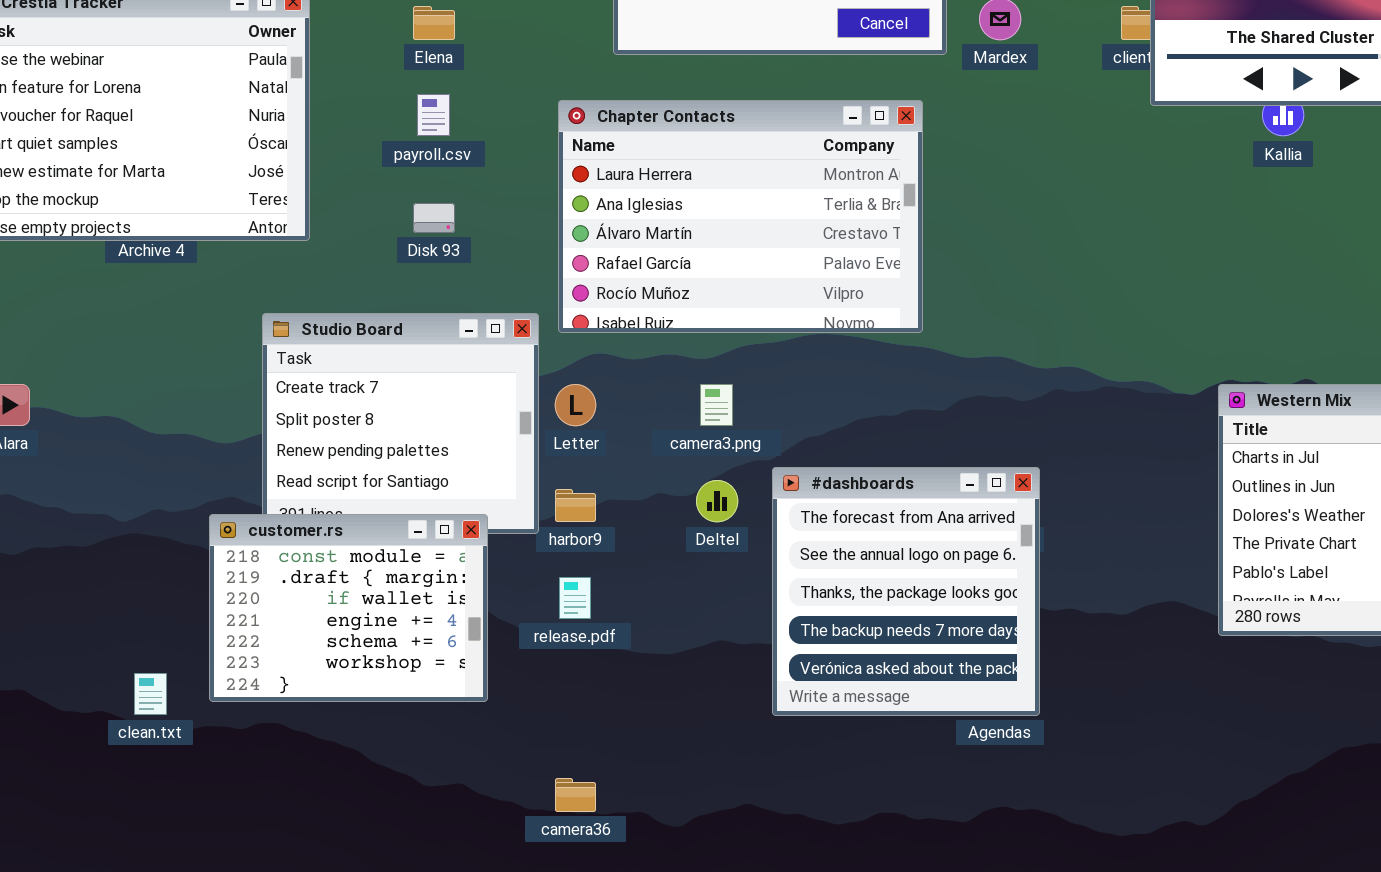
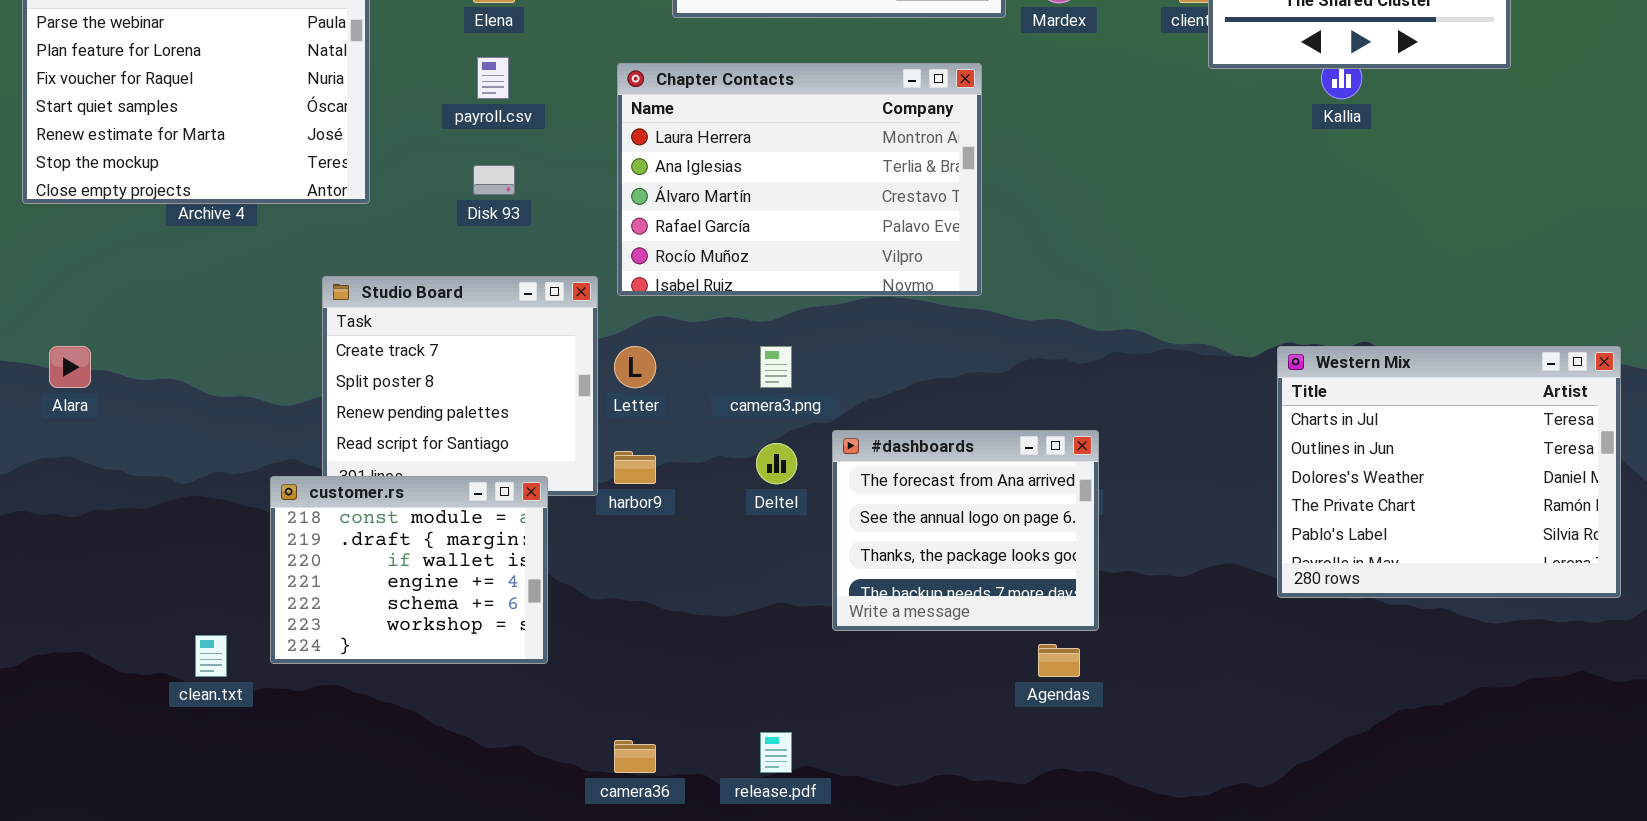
#dashboards: [772,467,1040,716] -> [832,430,1099,631], resized
release.pdf: [559,577,591,619] -> [760,732,792,773], moved

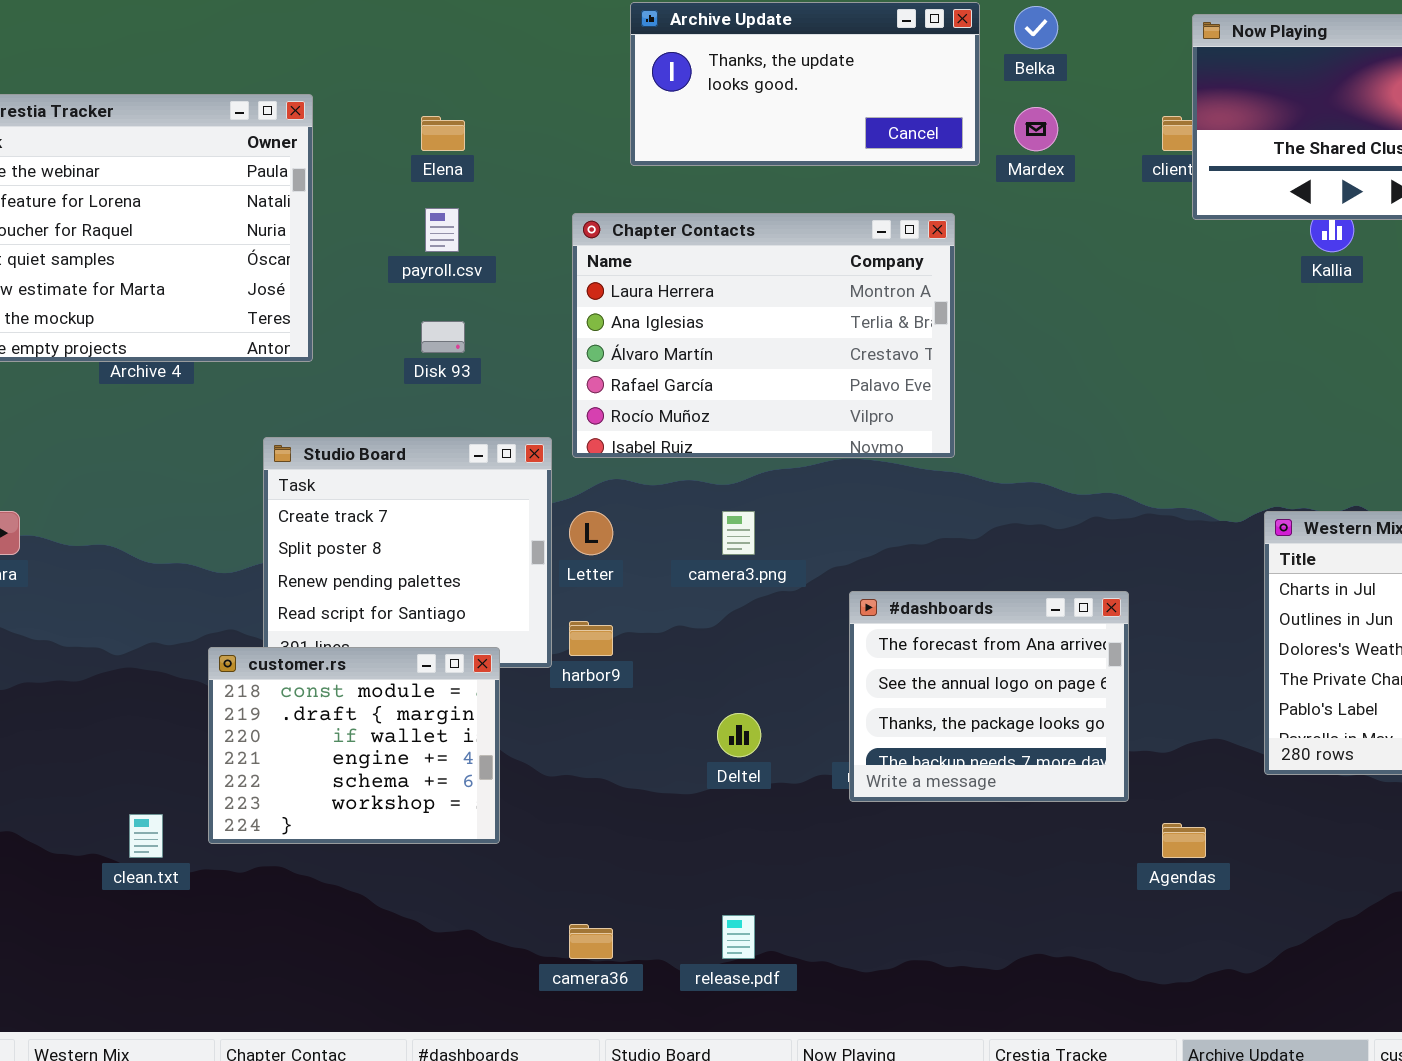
#dashboards: [832,430,1099,631] -> [849,591,1129,802], moved
Deltel: [756,443,797,484] -> [717,713,761,757], moved
Agendas: [1038,644,1080,677] -> [1162,823,1206,858], moved

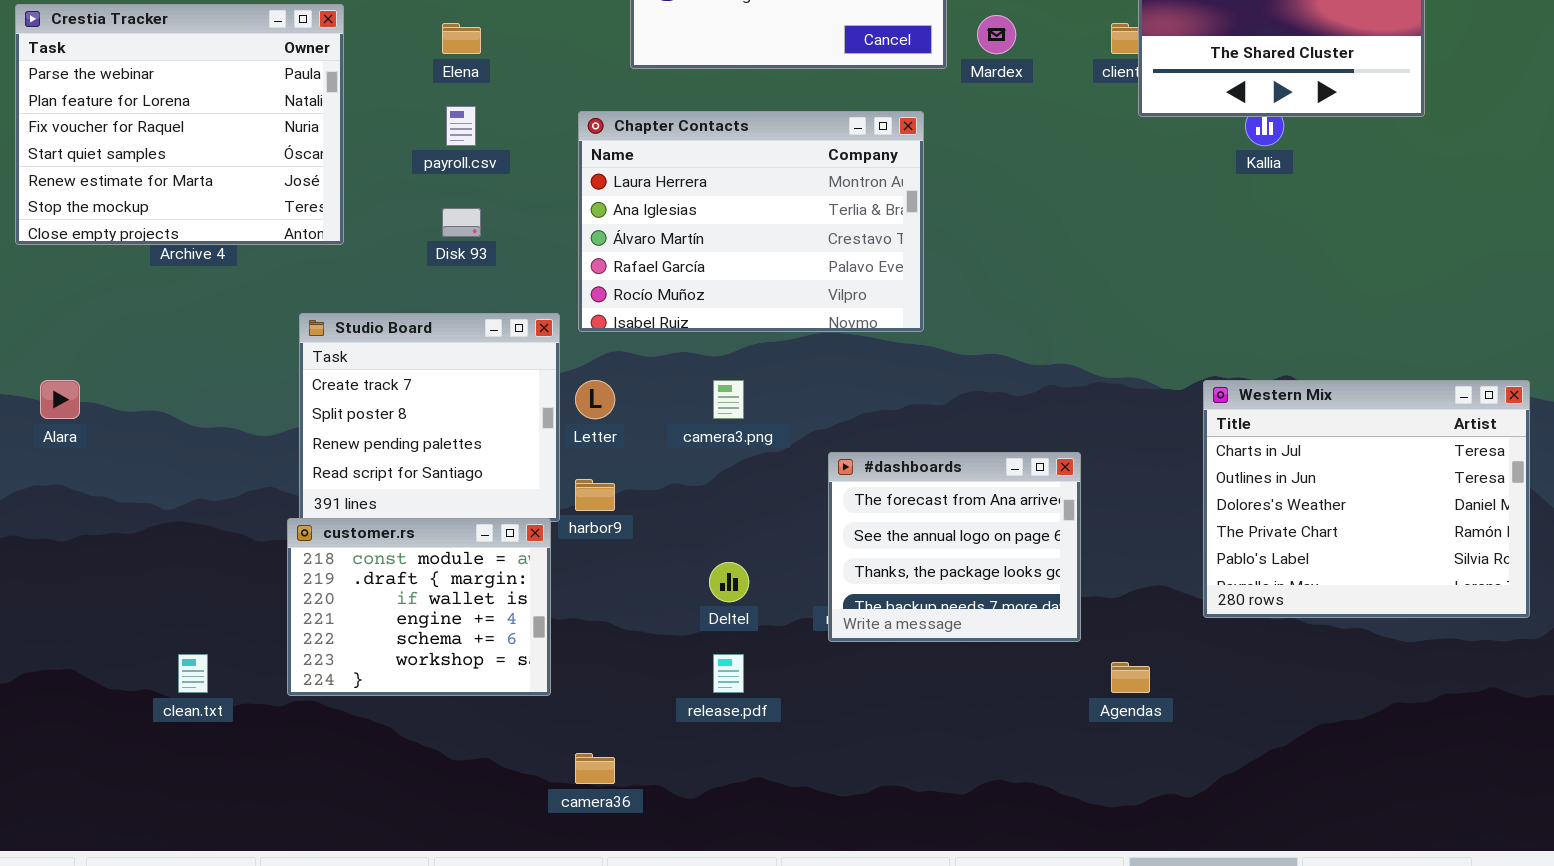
customer.rs: [208,647,500,844] -> [287,518,551,696], moved
release.pdf: [722,915,755,959] -> [713,654,744,693], moved

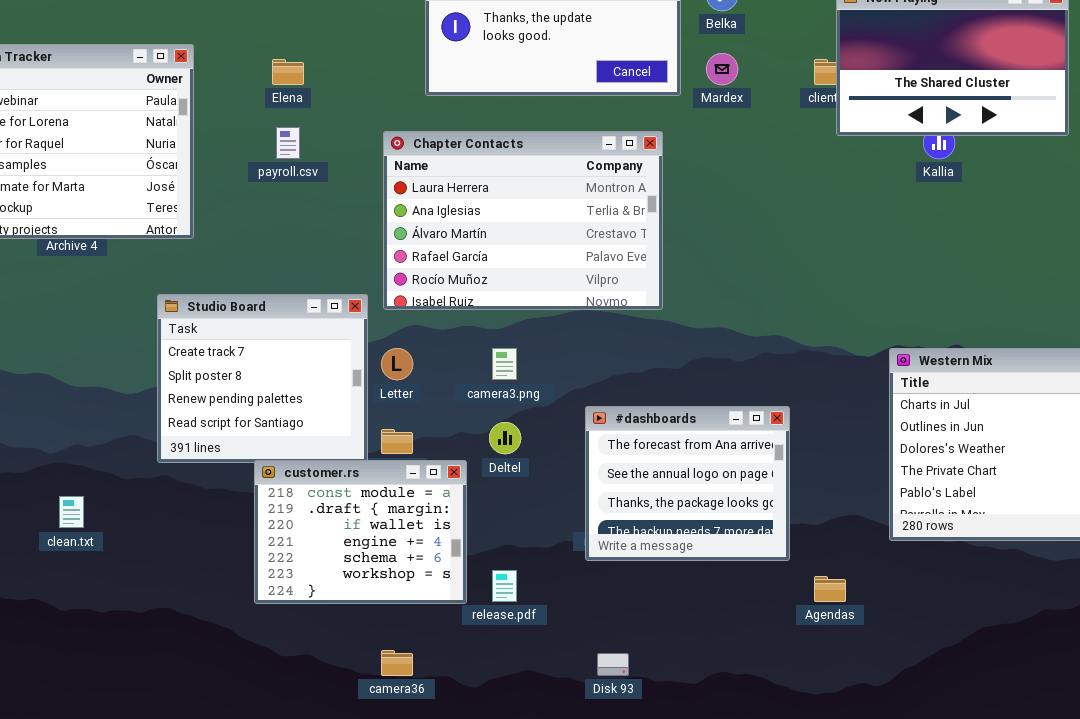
Disk 93: [442,208,481,237] -> [597,653,629,676], moved
customer.rs: [287,518,551,696] -> [254,460,467,604], moved
Deltel: [709,562,749,602] -> [489,422,521,454], moved
clean.txt: [178,654,208,693] -> [59,496,84,528], moved

